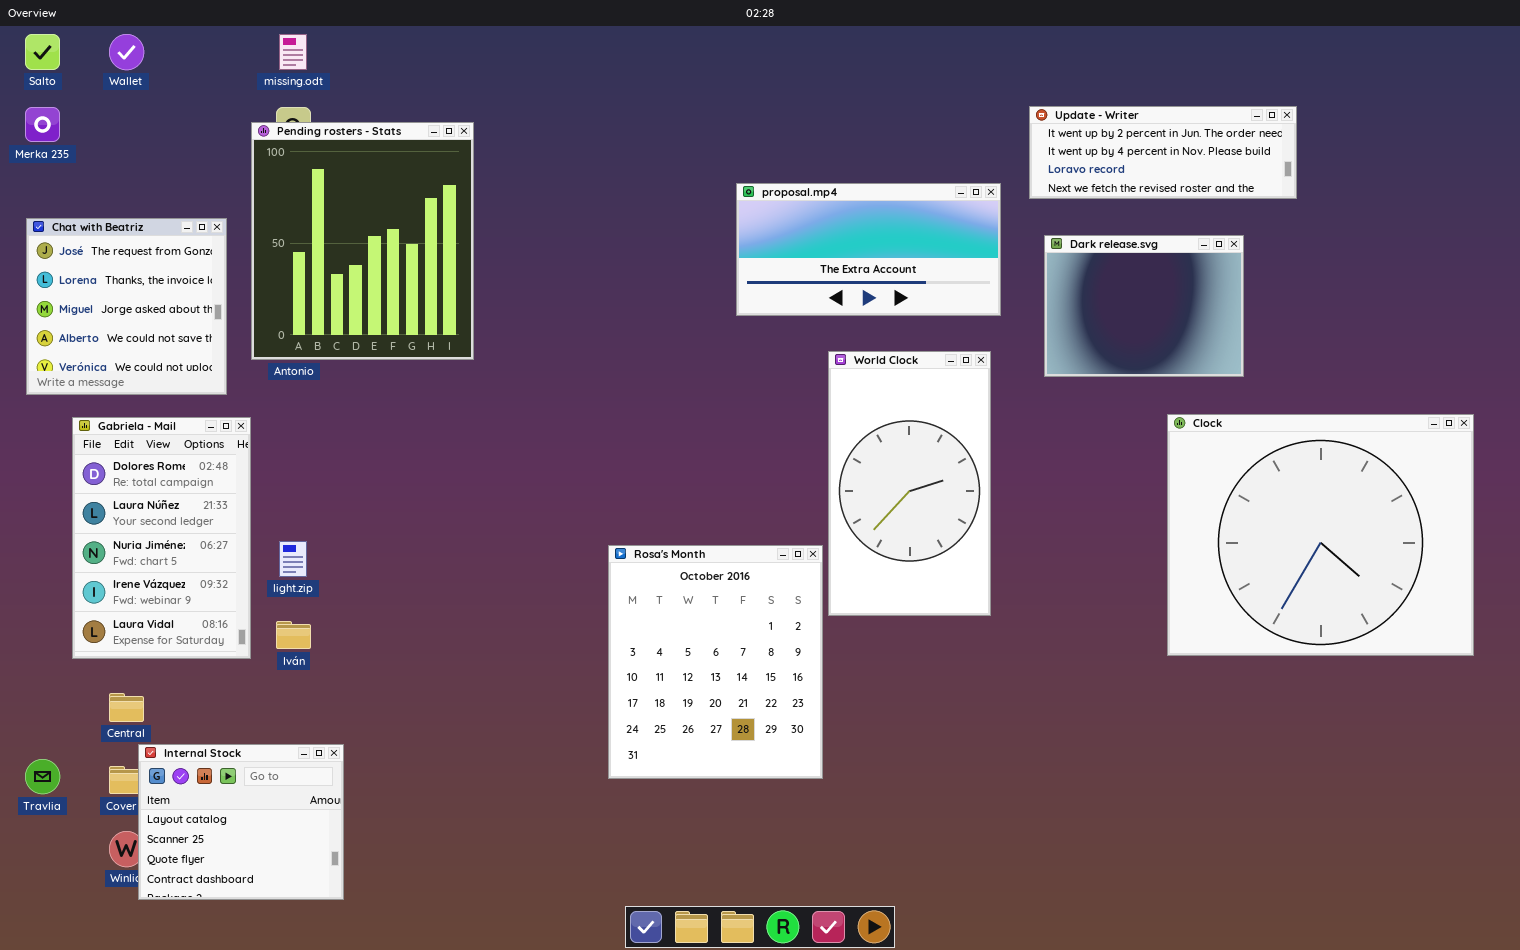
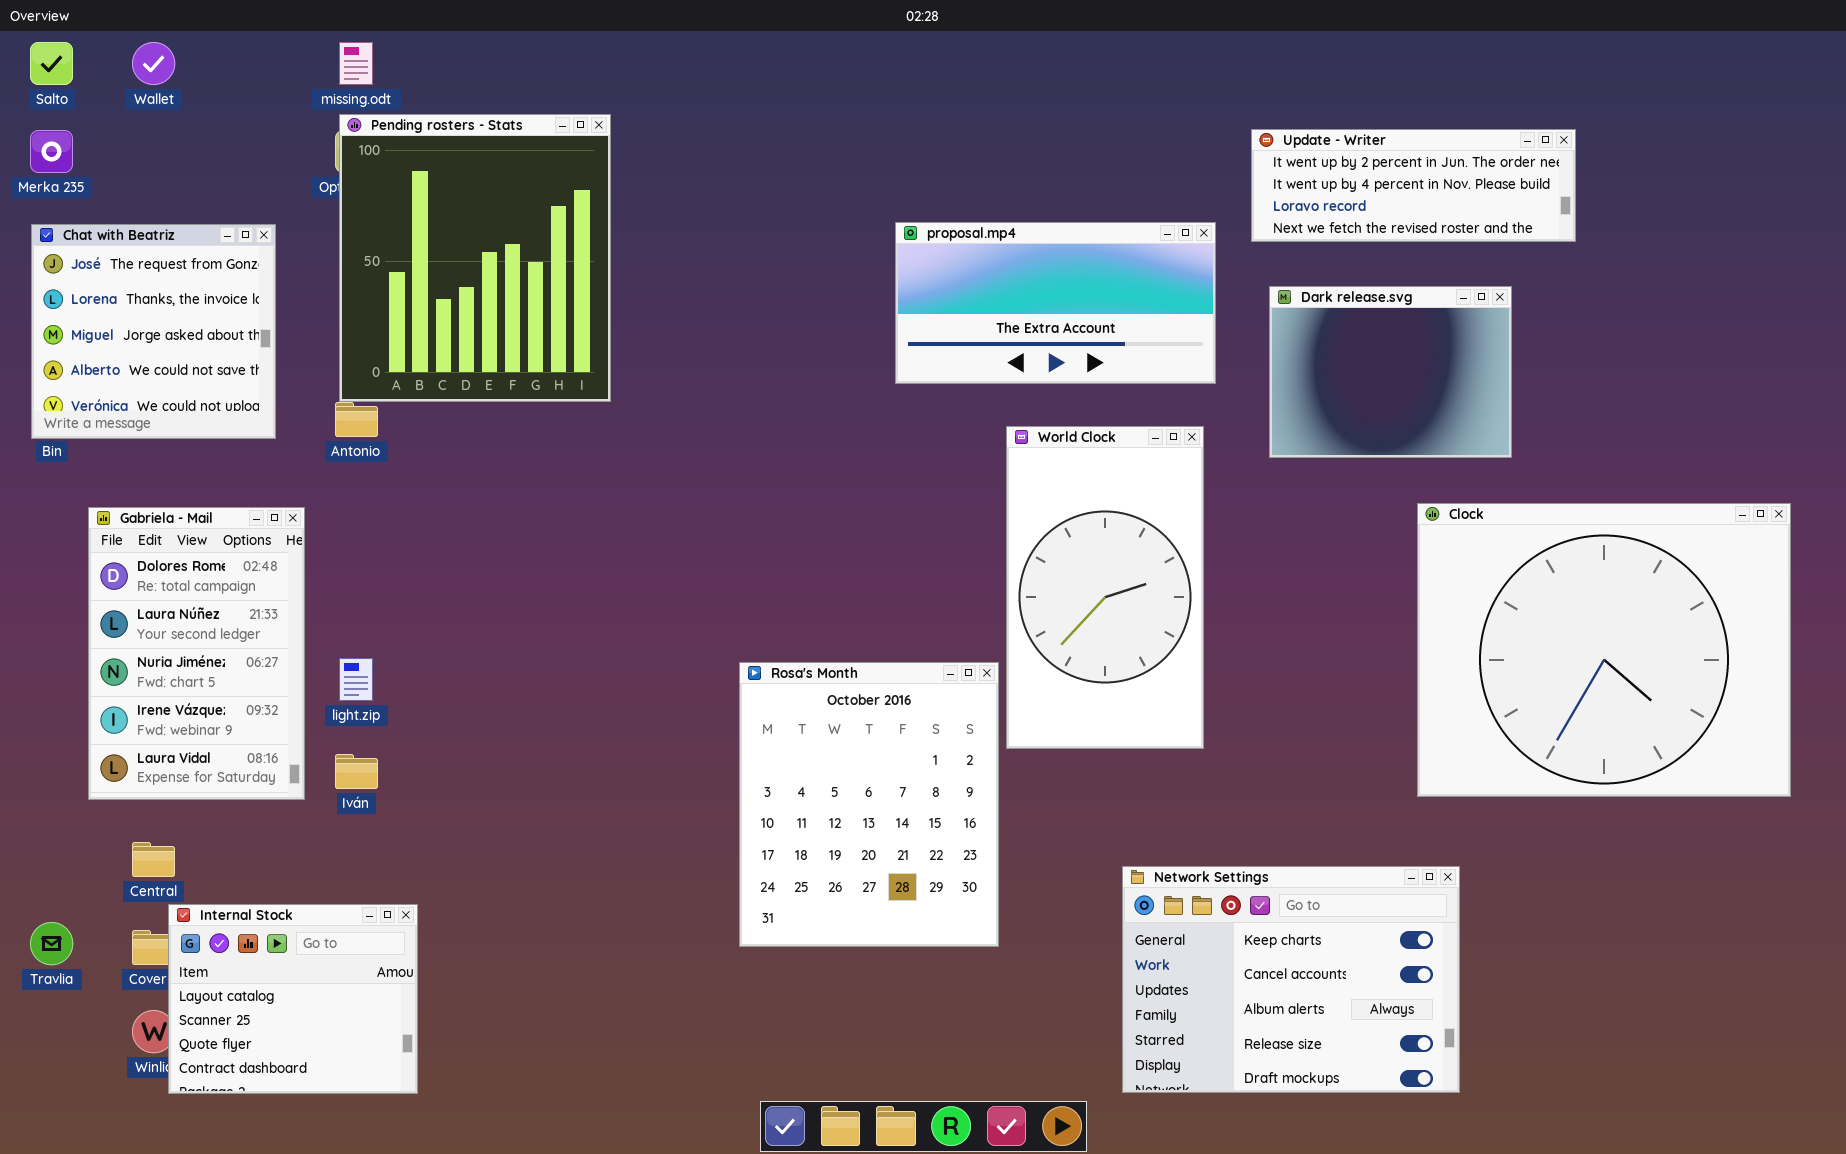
Pending rosters - Stats: [251,122,474,360] -> [339,114,611,402], moved
Chat with Beatriz: [26,218,227,395] -> [31,224,276,439], moved
Network Settings: none -> [1122,866,1460,1093], opened

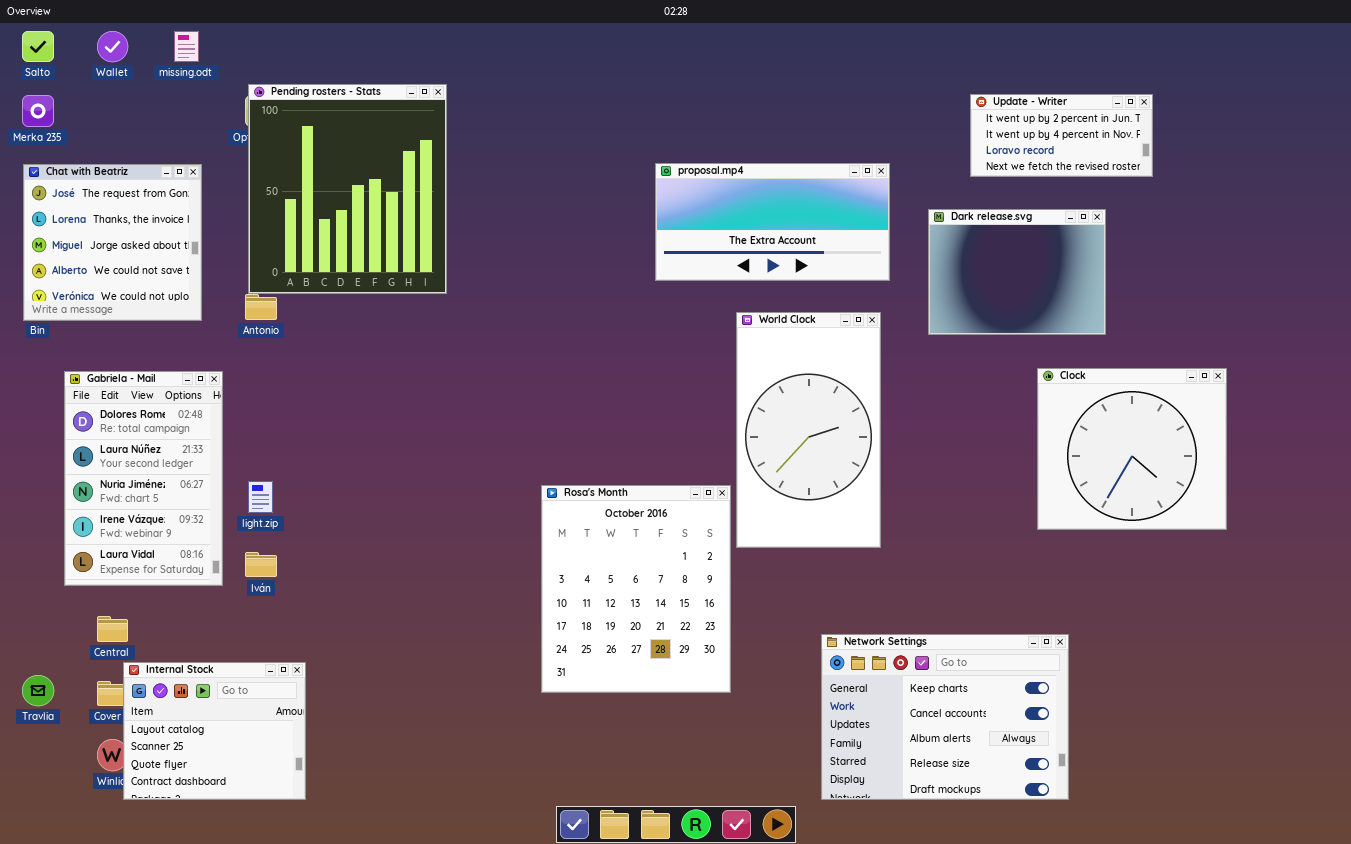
missing.odt: [339,42,373,85] -> [174,31,199,62], moved
Update - Writer: [1251,129,1576,242] -> [970,94,1153,177], resized
Clock: [1417,503,1791,797] -> [1037,368,1227,530], resized

